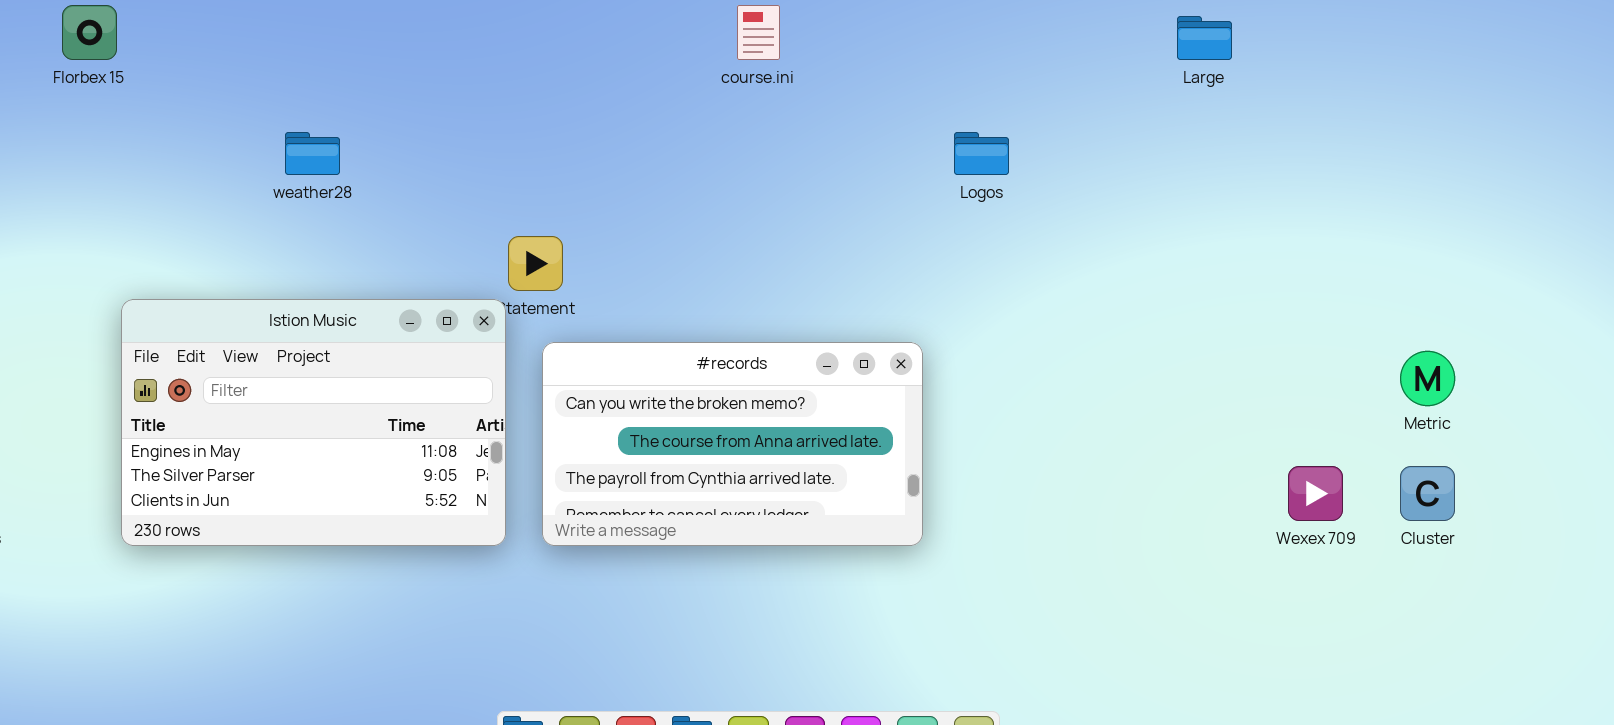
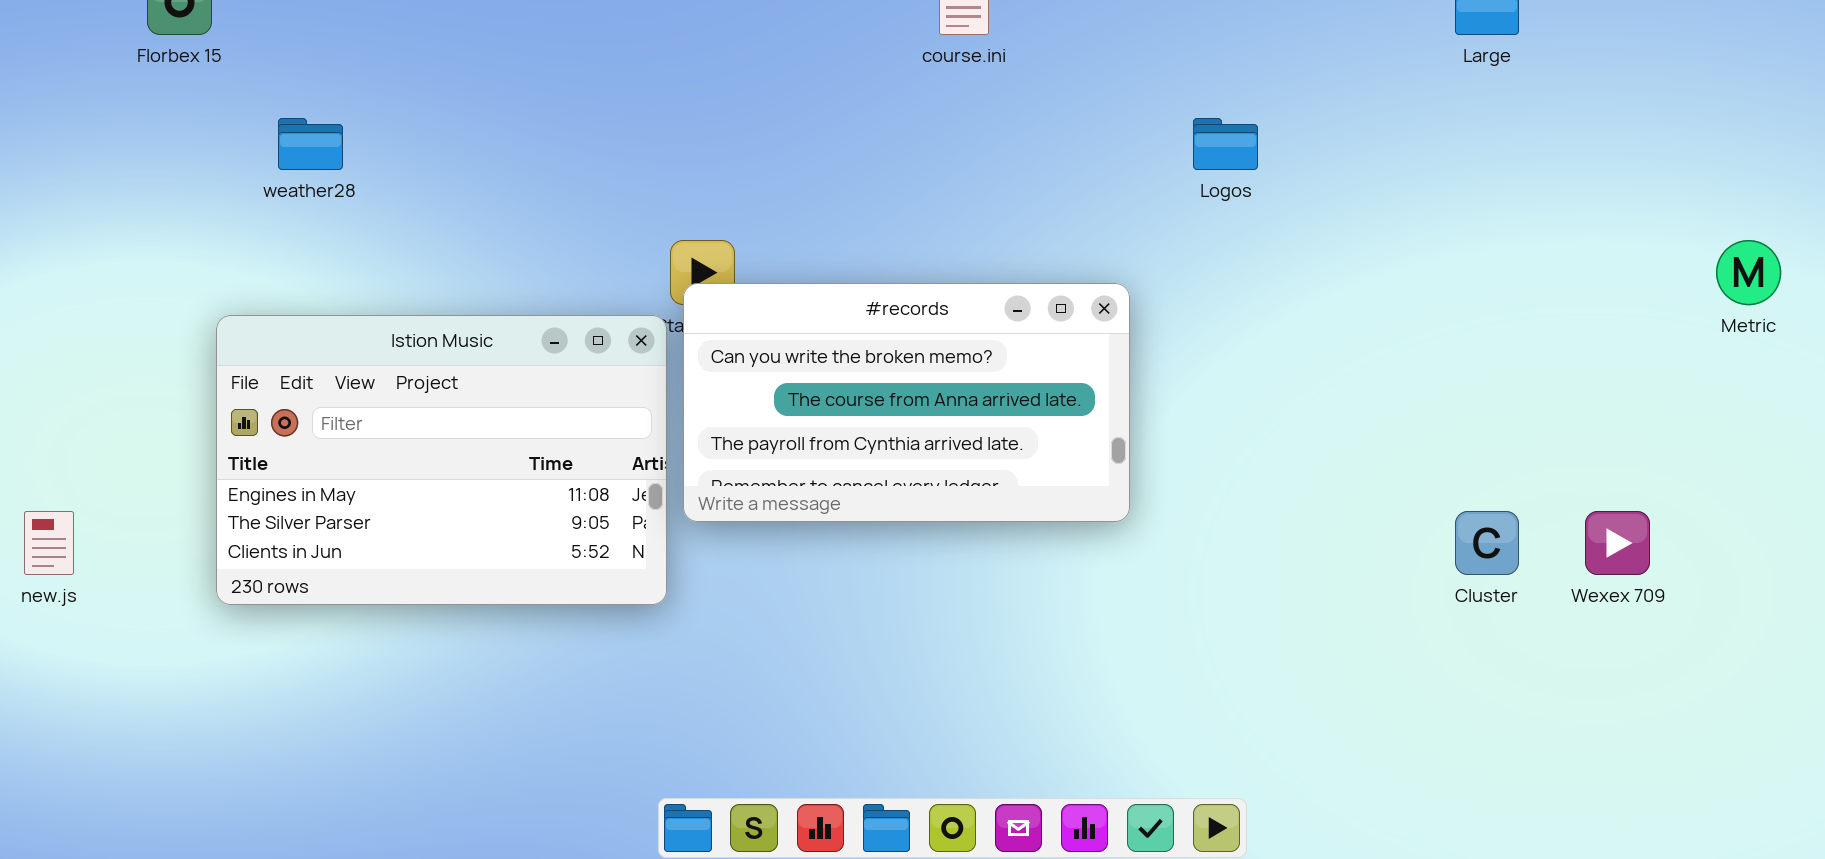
weather28: [285,132,340,175] -> [278,118,343,170], moved
#records: [542,342,923,546] -> [683,283,1130,522], moved
Metric: [1400,351,1455,406] -> [1716,240,1781,305], moved
Cluster: [1400,466,1455,521] -> [1455,511,1519,575], moved

